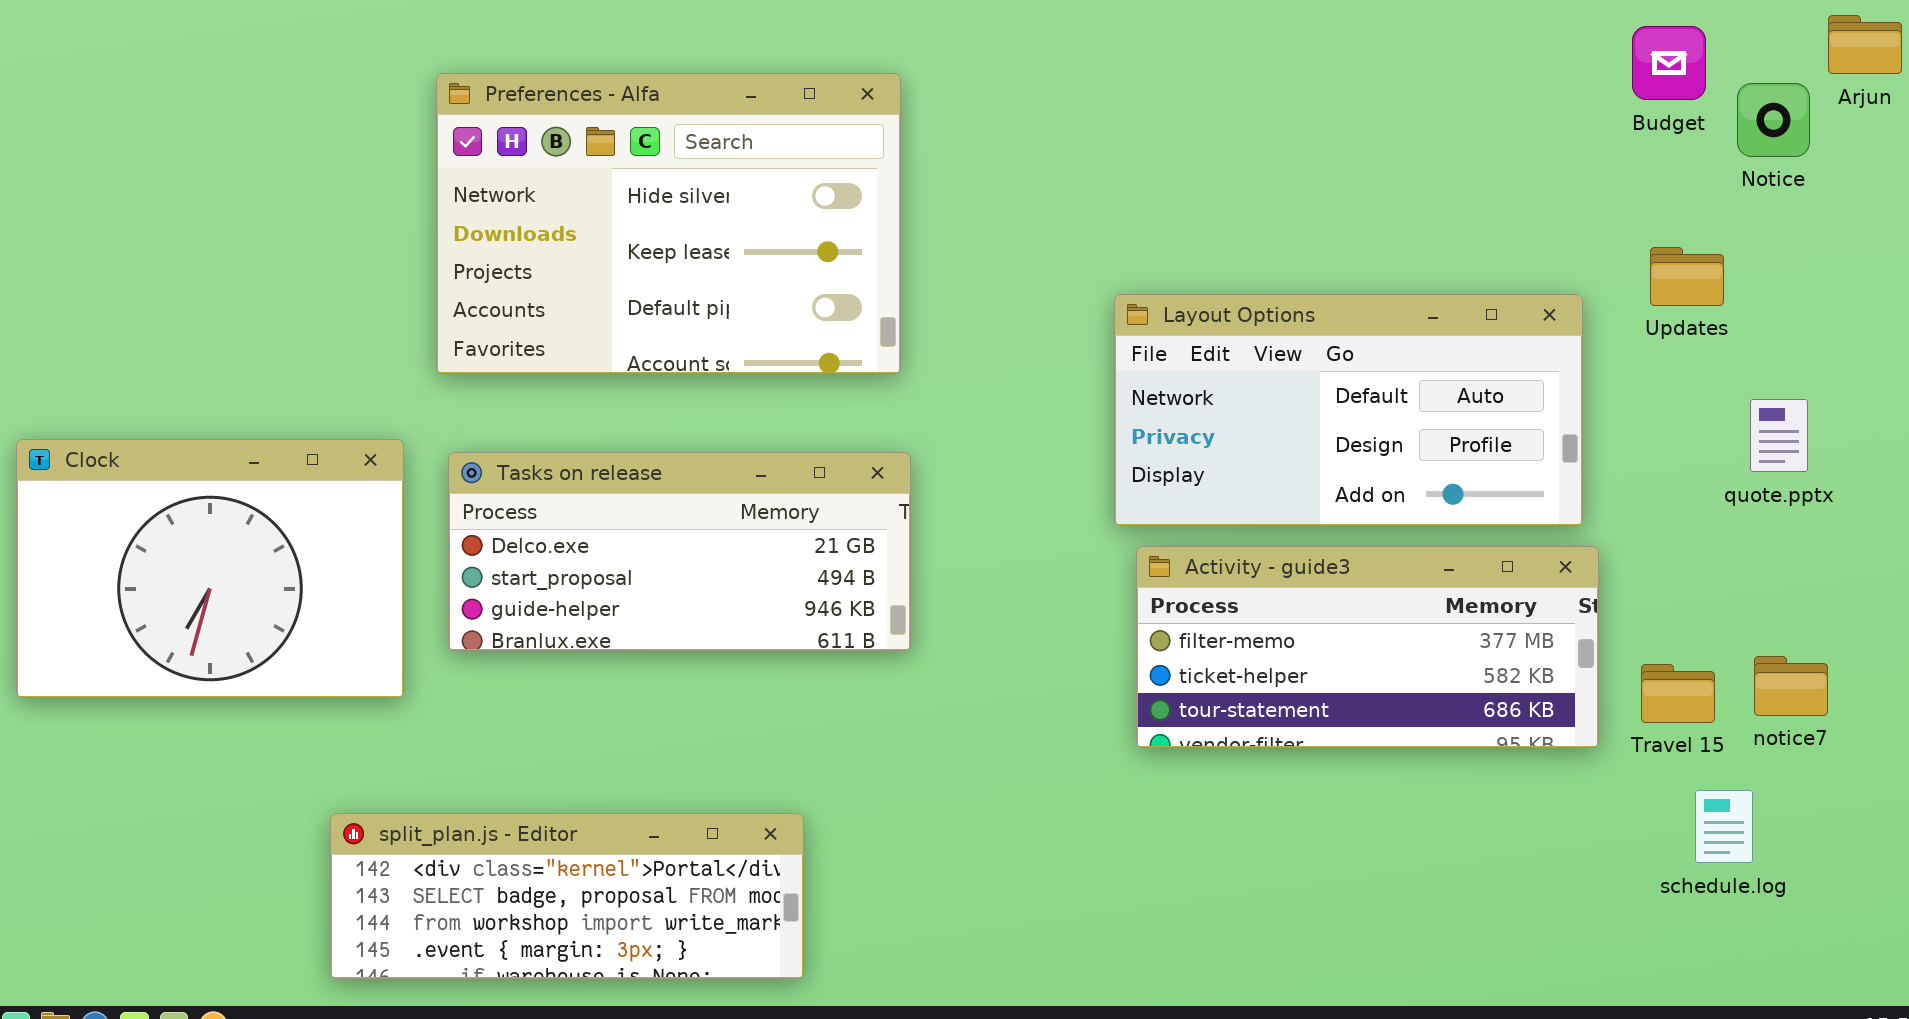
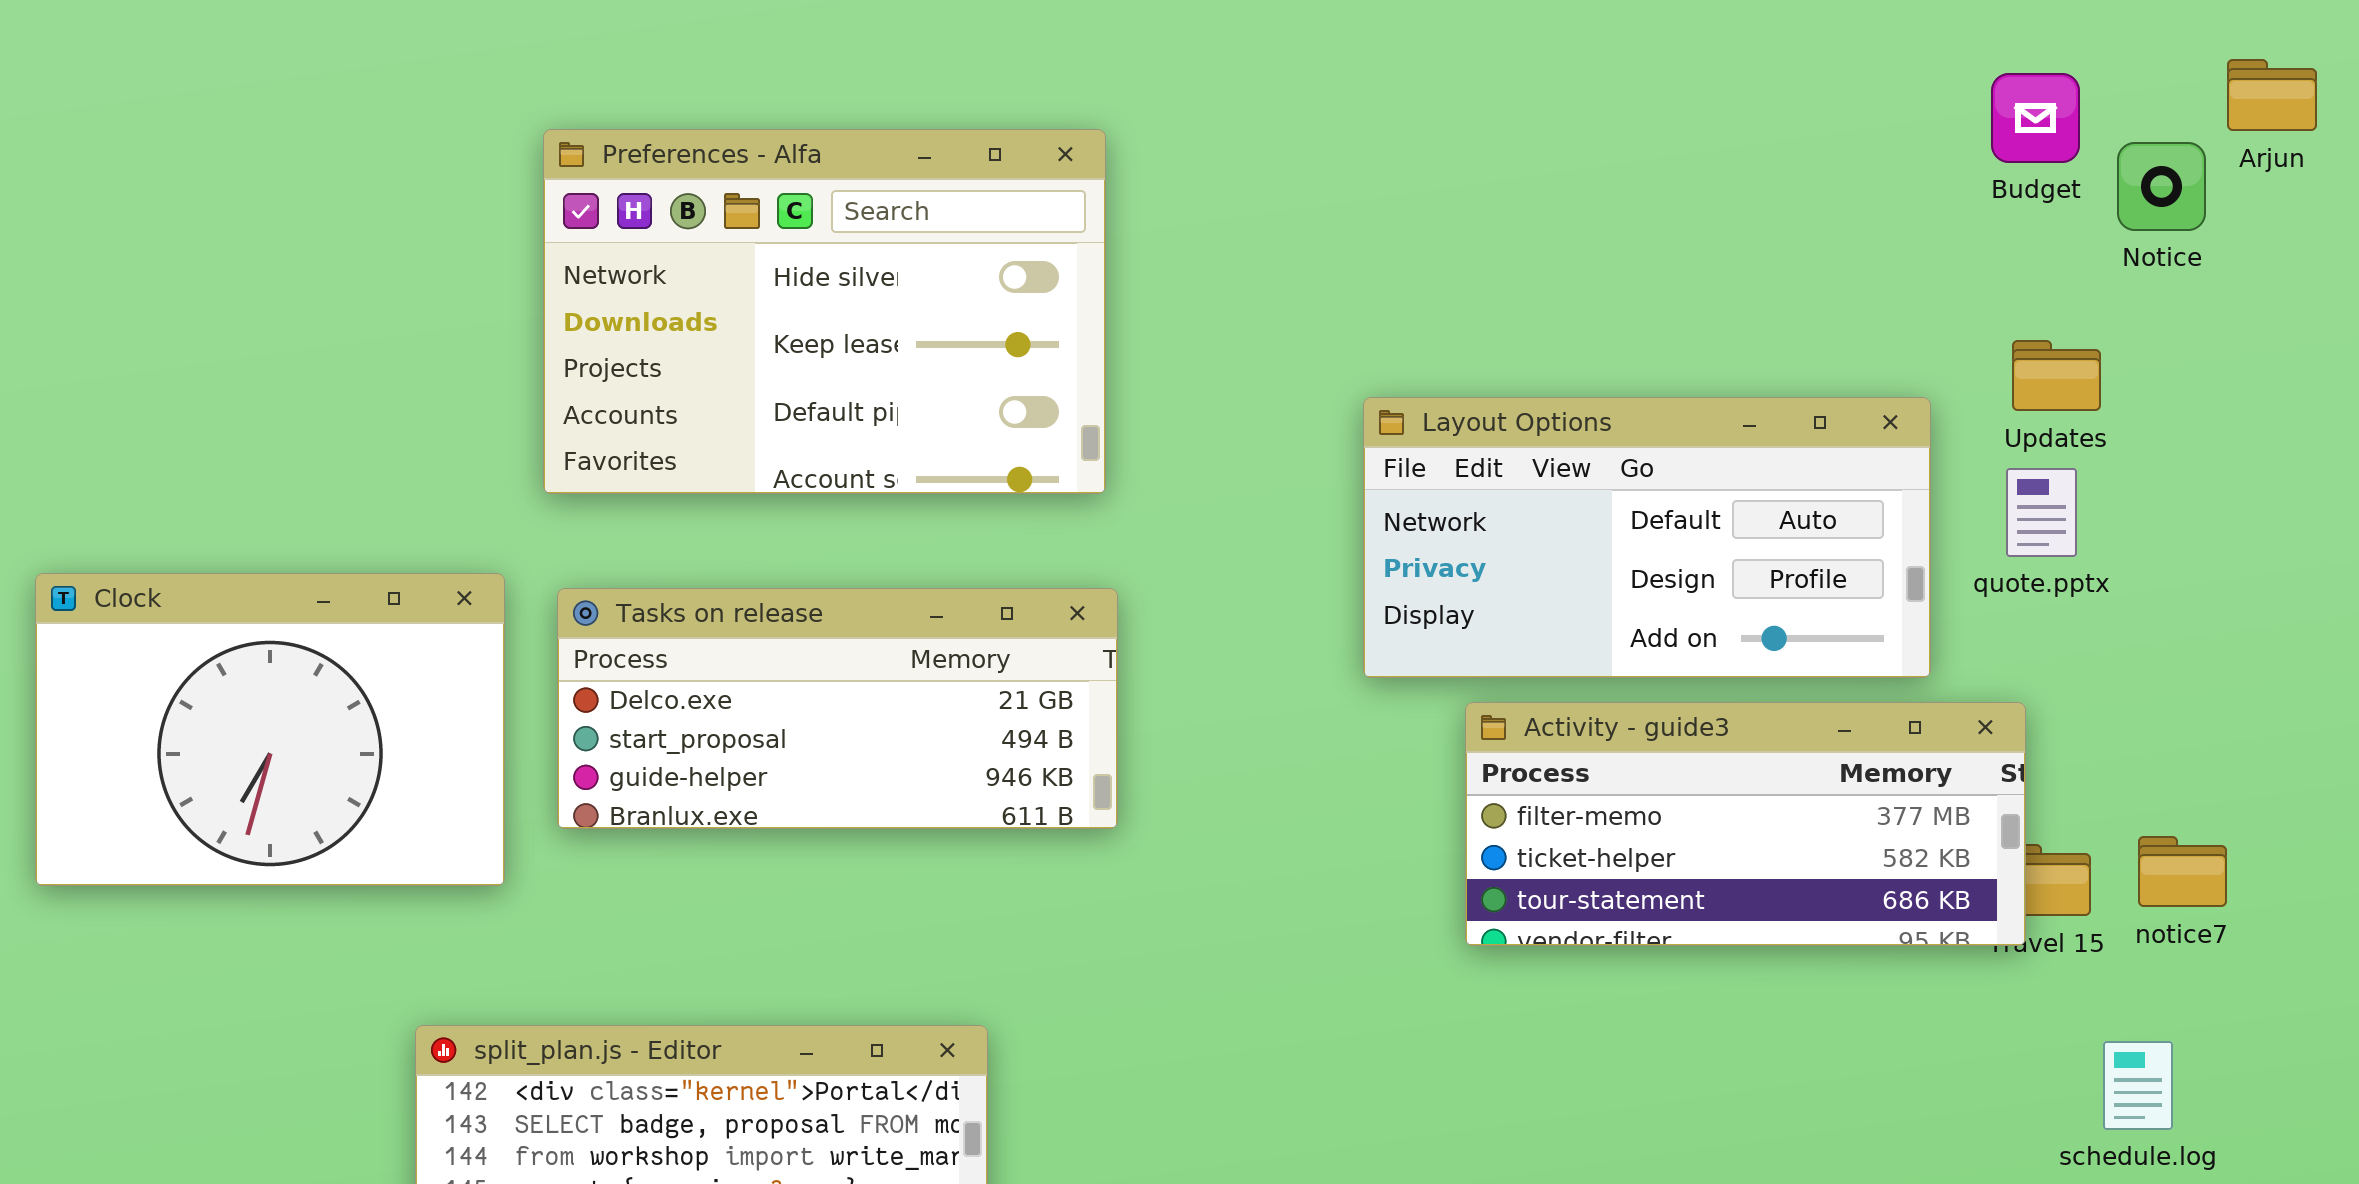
quote.pptx: [1750,399,1808,472] -> [2006,468,2077,557], moved
Activity - guide3: [1136,546,1599,748] -> [1465,702,2026,946], moved
schedule.log: [1695,790,1753,863] -> [2103,1041,2173,1130], moved

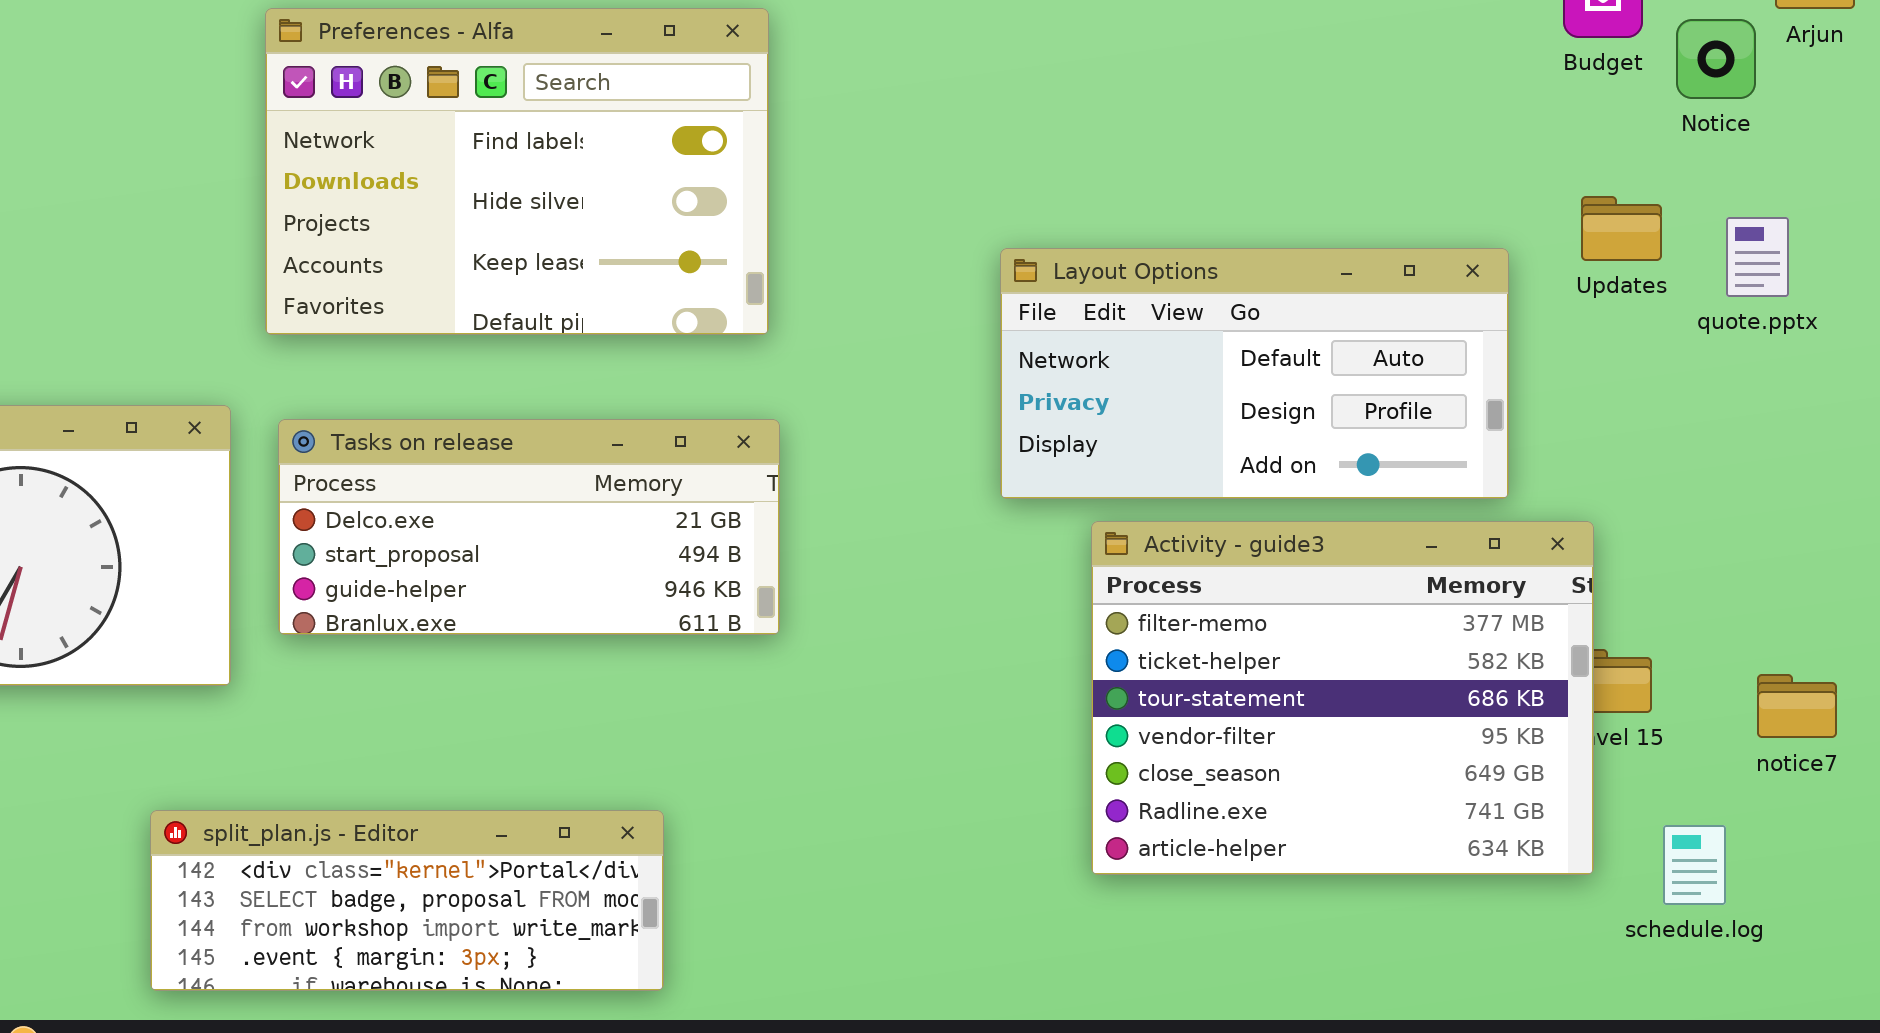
Preferences - Alfa: [543,129,1106,494] -> [265,8,769,335], scrolled up 1 row
quote.pptx: [2006,468,2077,557] -> [1726,217,1789,297], moved
Activity - guide3: [1465,702,2026,946] -> [1091,521,1594,875], resized
notice7: [2138,836,2227,907] -> [1757,674,1837,738], moved

